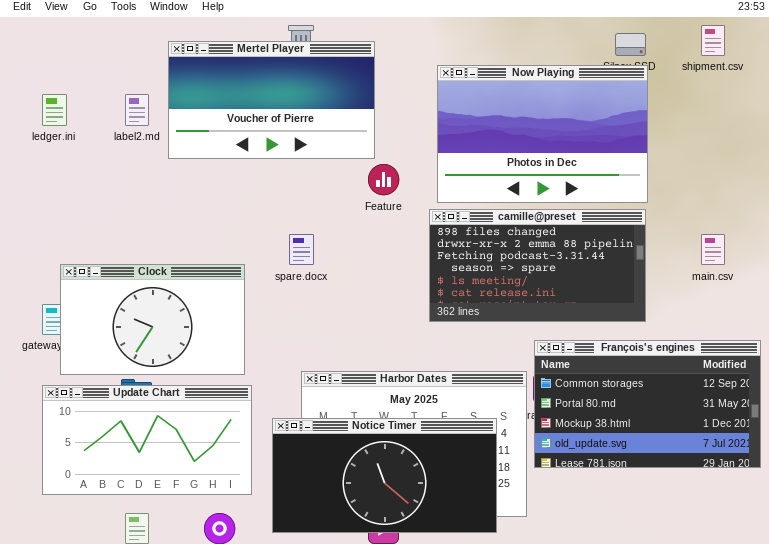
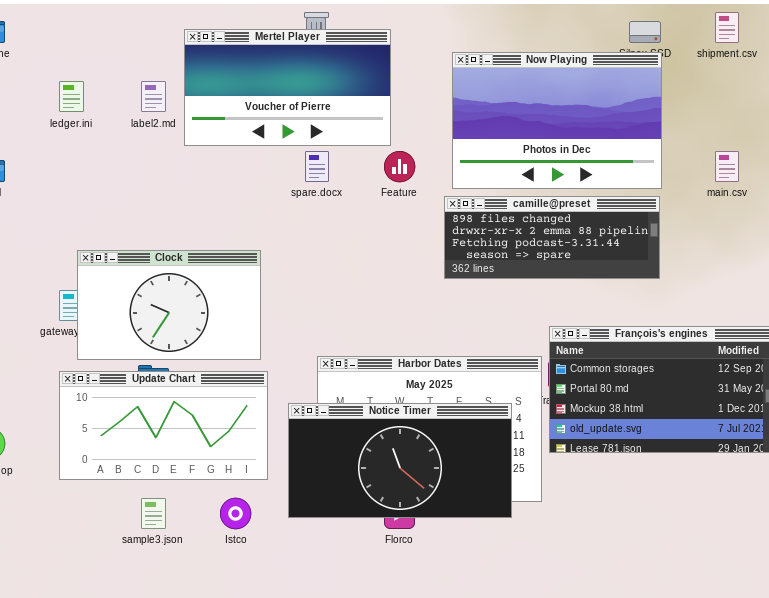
camille@preset: [429,209,646,322] -> [444,196,660,279], resized
spare.docx: [289,234,314,265] -> [305,151,329,182], moved
main.csv: [701,234,725,265] -> [715,151,739,182], moved

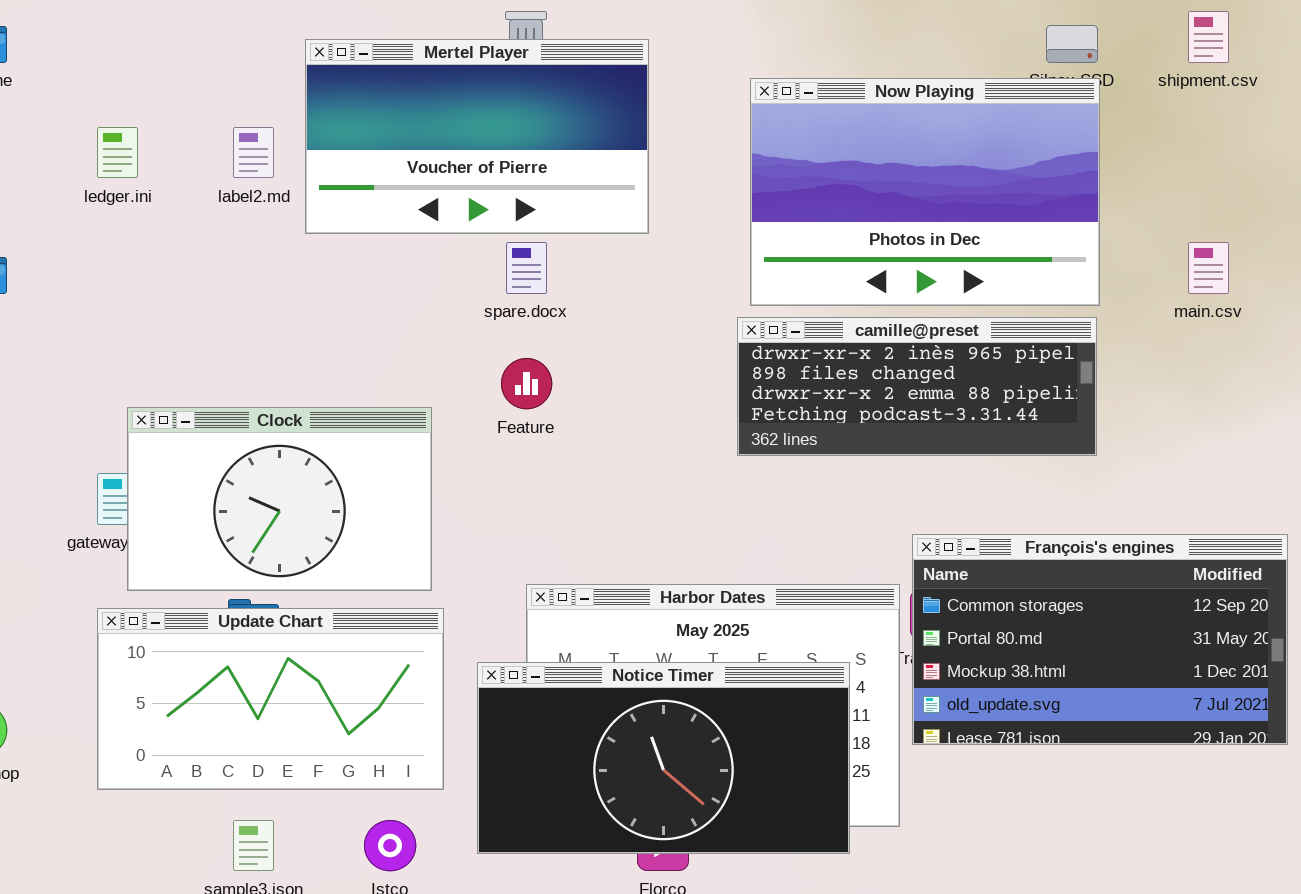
Feature: [384,151,415,182] -> [501,358,552,409], moved
camille@preset: [444,196,660,279] -> [737,317,1097,456], scrolled up 1 row

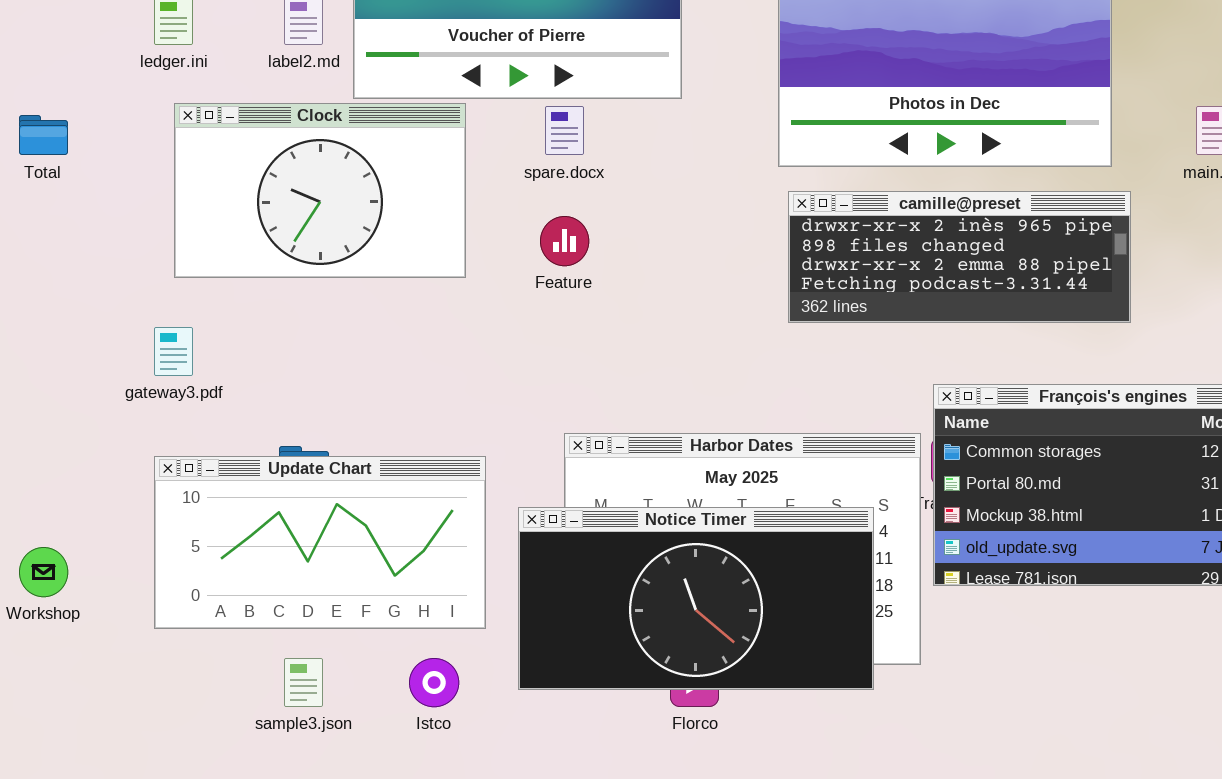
camille@preset: [737,317,1097,456] -> [788,191,1131,323], moved
Clock: [127,407,432,591] -> [174,103,466,278], moved

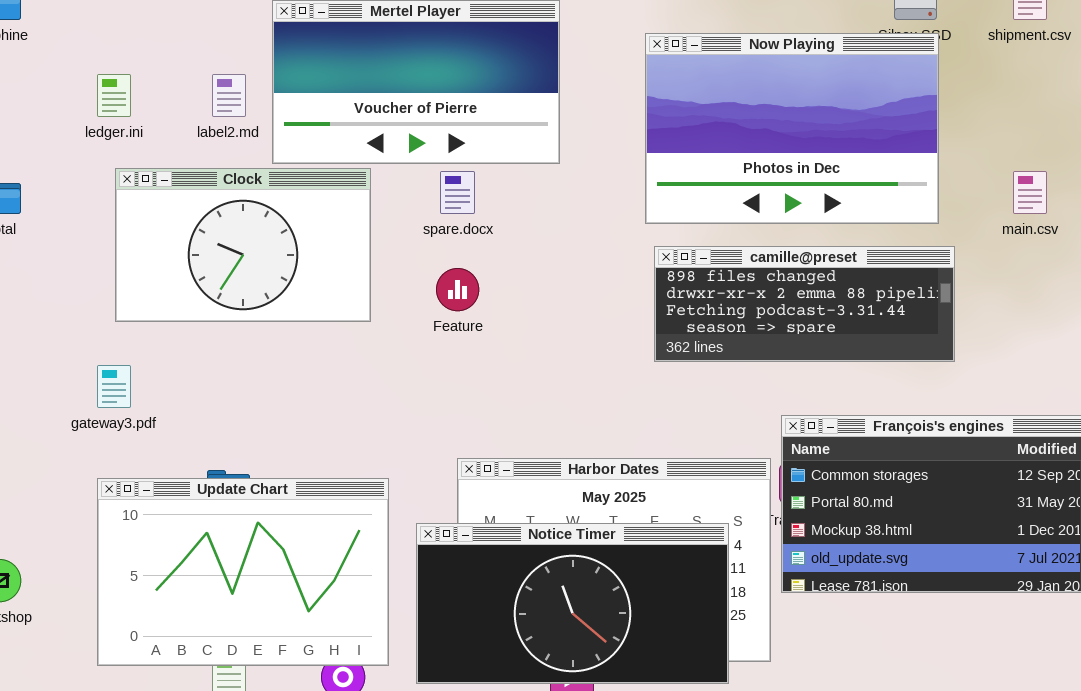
camille@preset: [788,191,1131,323] -> [654,246,955,362], scrolled down 1 row
Update Chart: [154,456,486,629] -> [97,478,389,666], resized

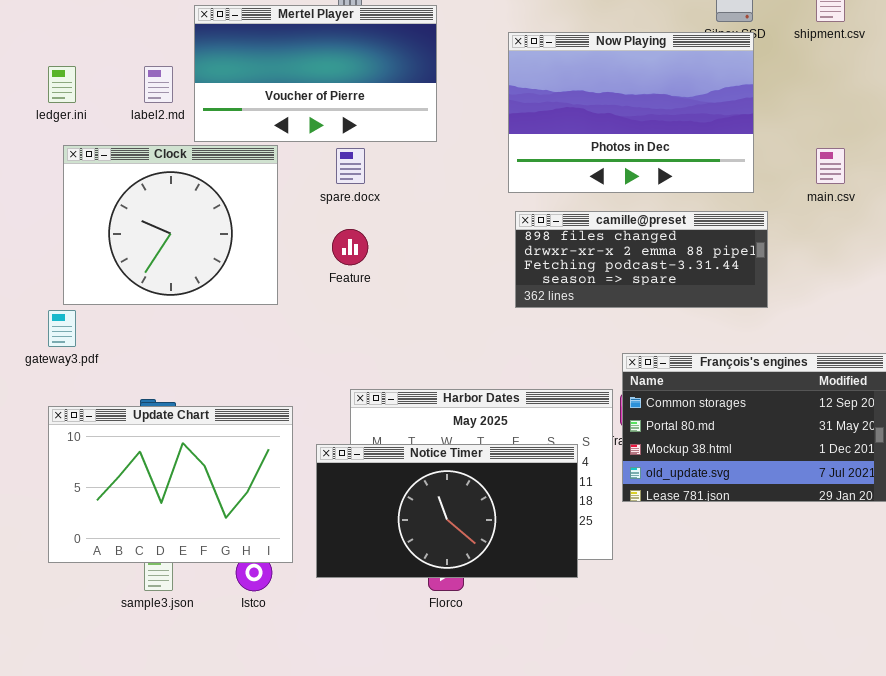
Clock: [115,168,371,322] -> [63,145,278,305], resized

